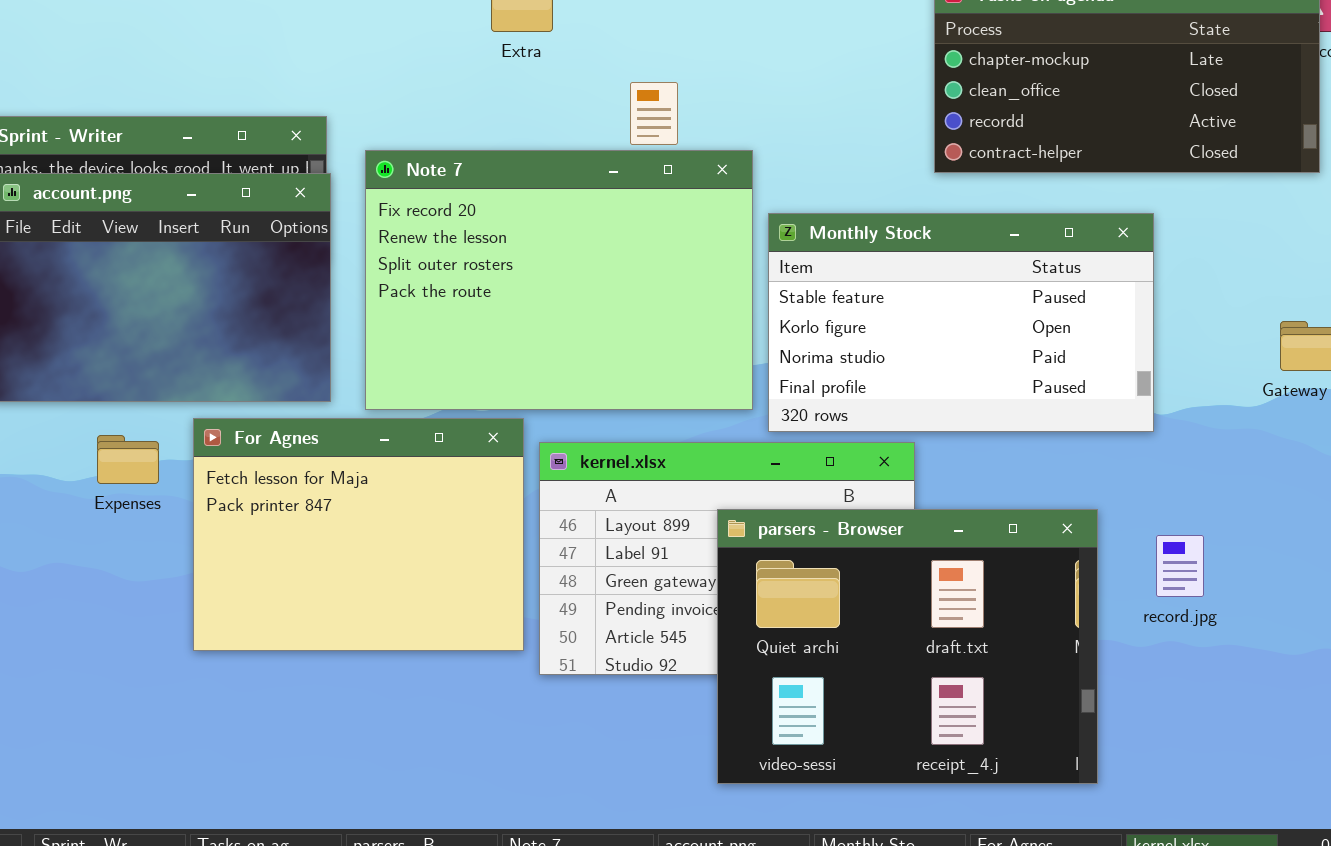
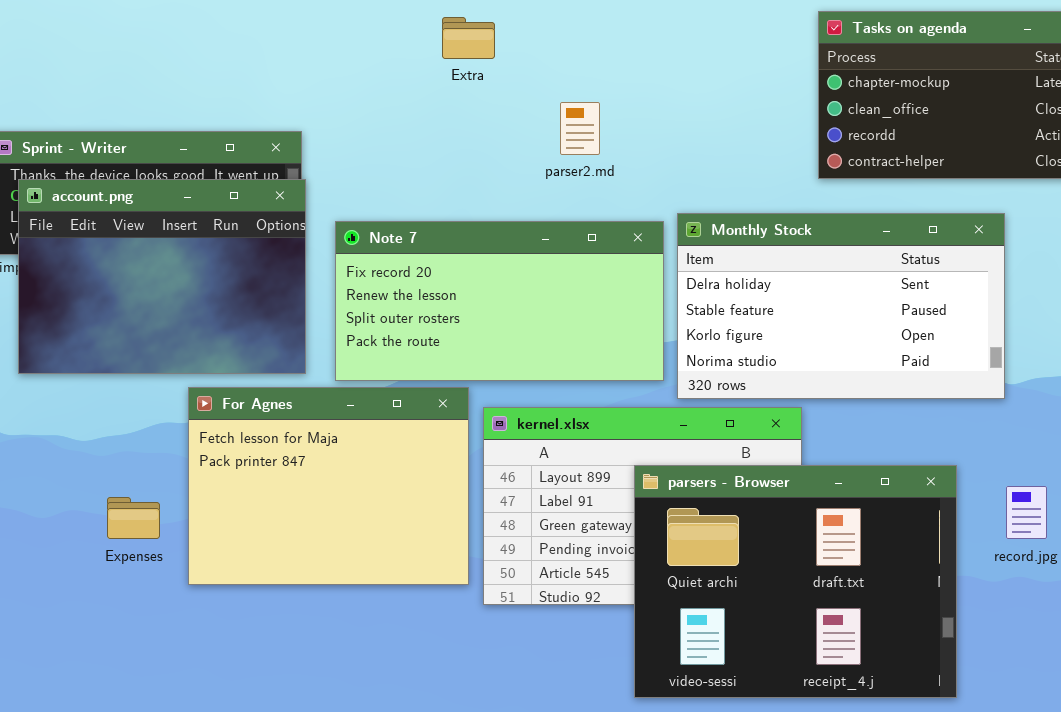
Note 7: [365,150,753,410] -> [335,221,664,381], resized
Monthly Stock: [768,213,1154,432] -> [677,213,1005,399], scrolled up 1 row
Expenses: [97,435,159,484] -> [107,497,160,539], moved

